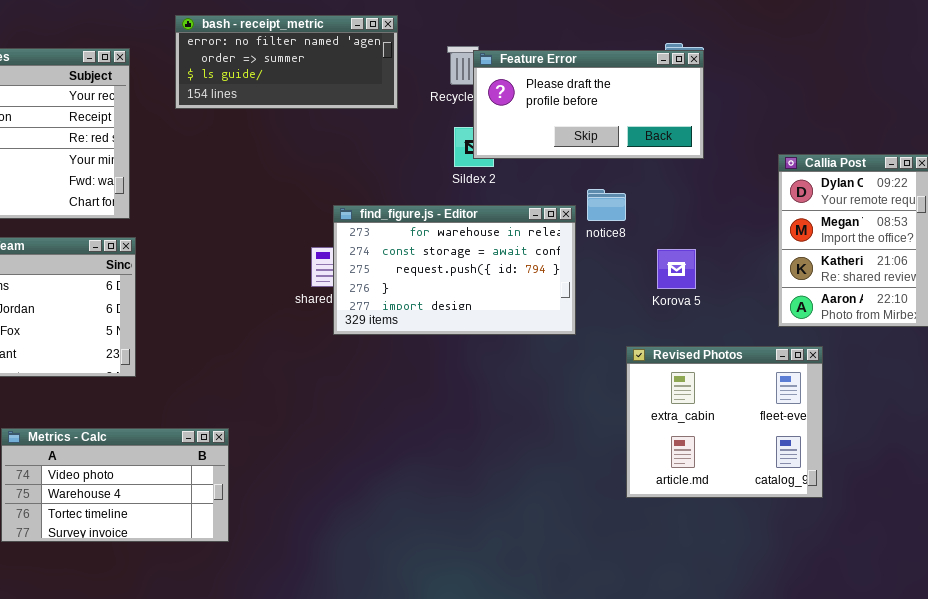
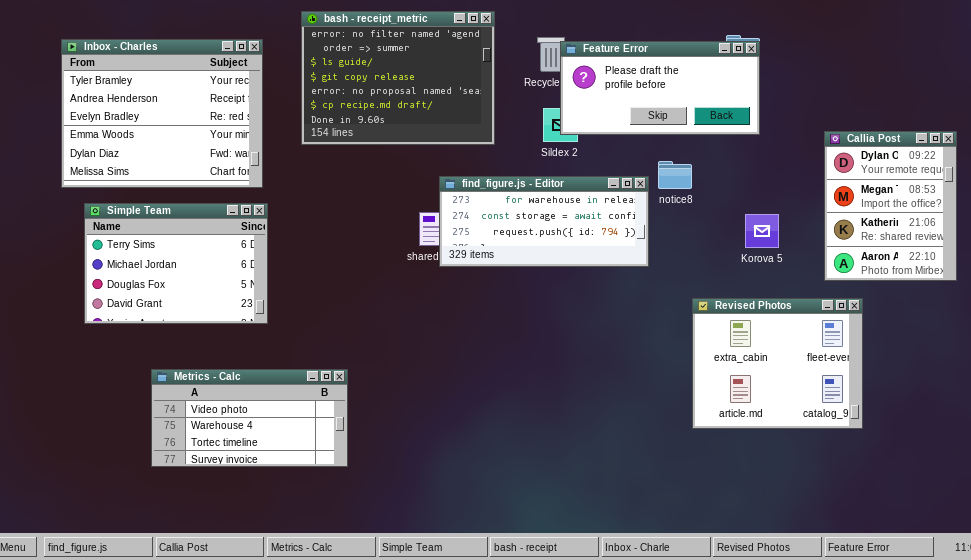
bash - receipt_metric: [175,15,398,109] -> [301,11,495,145], resized
find_figure.js - Editor: [333,205,576,335] -> [439,176,649,267], resized
Korova 5: [657,249,696,289] -> [745,214,779,248], moved

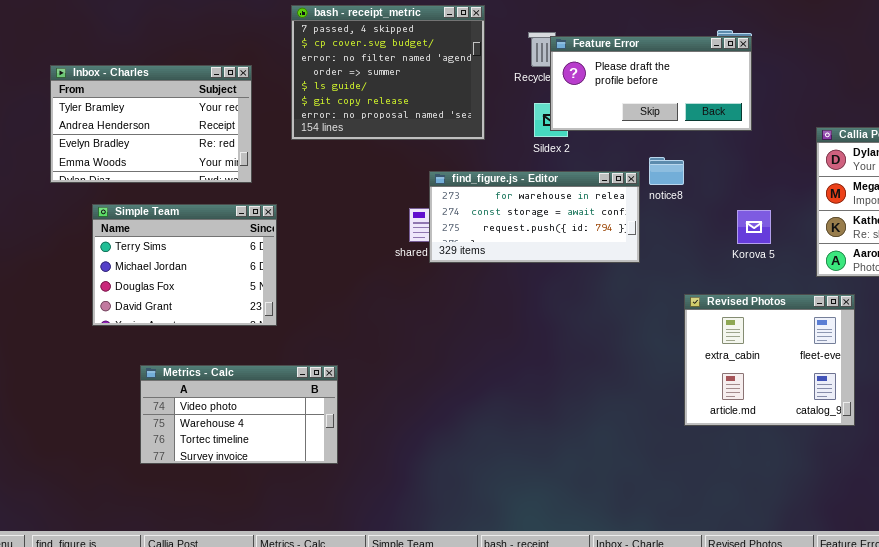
bash - receipt_metric: [301,11,495,145] -> [291,5,485,140], scrolled up 2 rows
Inbox - Charles: [61,39,263,188] -> [50,65,252,183], resized
Simple Team: [84,203,268,324] -> [92,204,277,326], moved

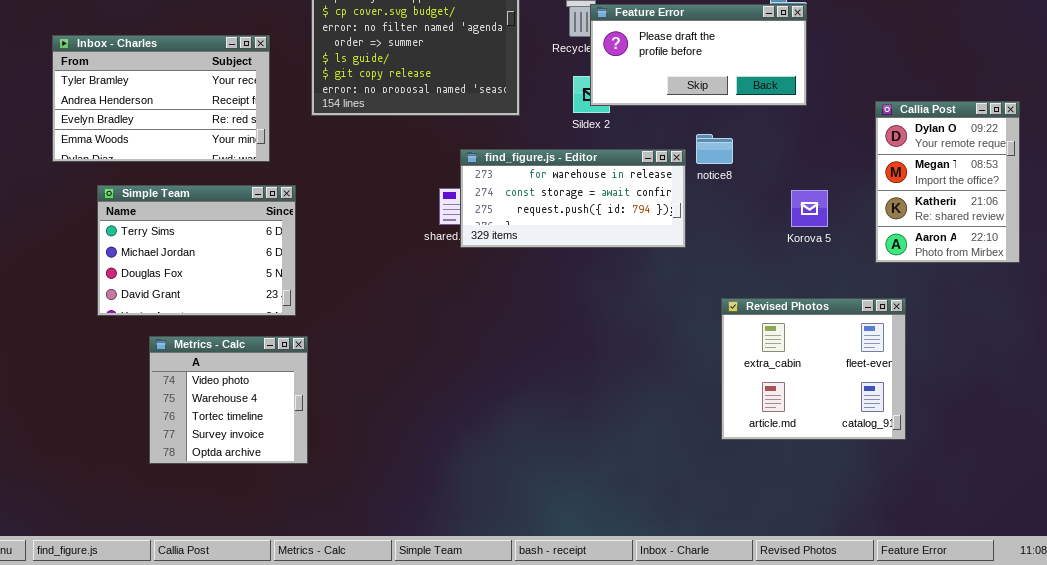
Revised Photos: [684,294,855,426] -> [721,298,906,440], moved
Metrics - Calc: [140,365,338,464] -> [149,336,308,464], resized

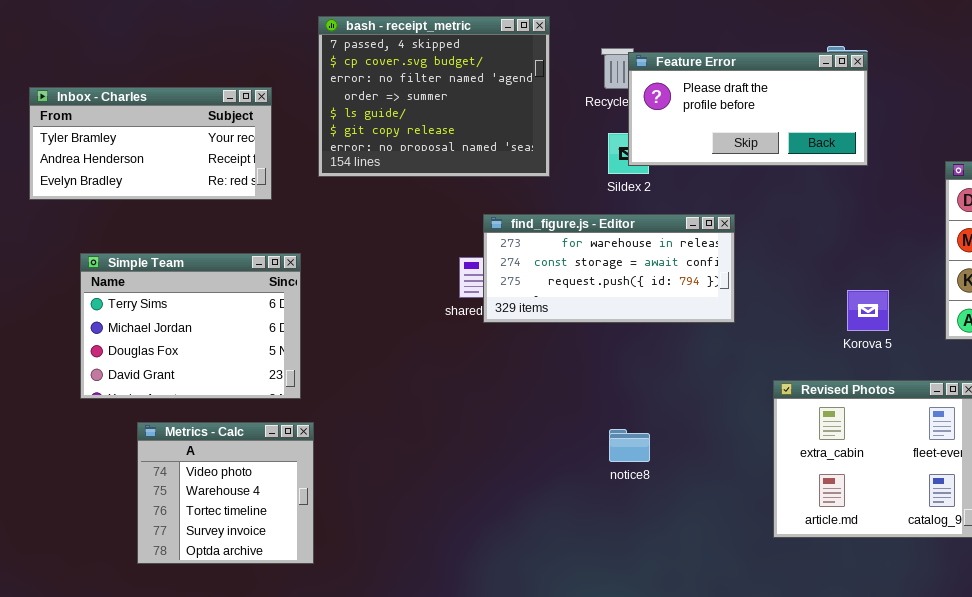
Inbox - Charles: [52,35,270,162] -> [29,87,272,200], resized
notice8: [696,134,733,164] -> [609,429,650,462], moved
Korova 5: [791,190,828,227] -> [847,290,889,331], moved

